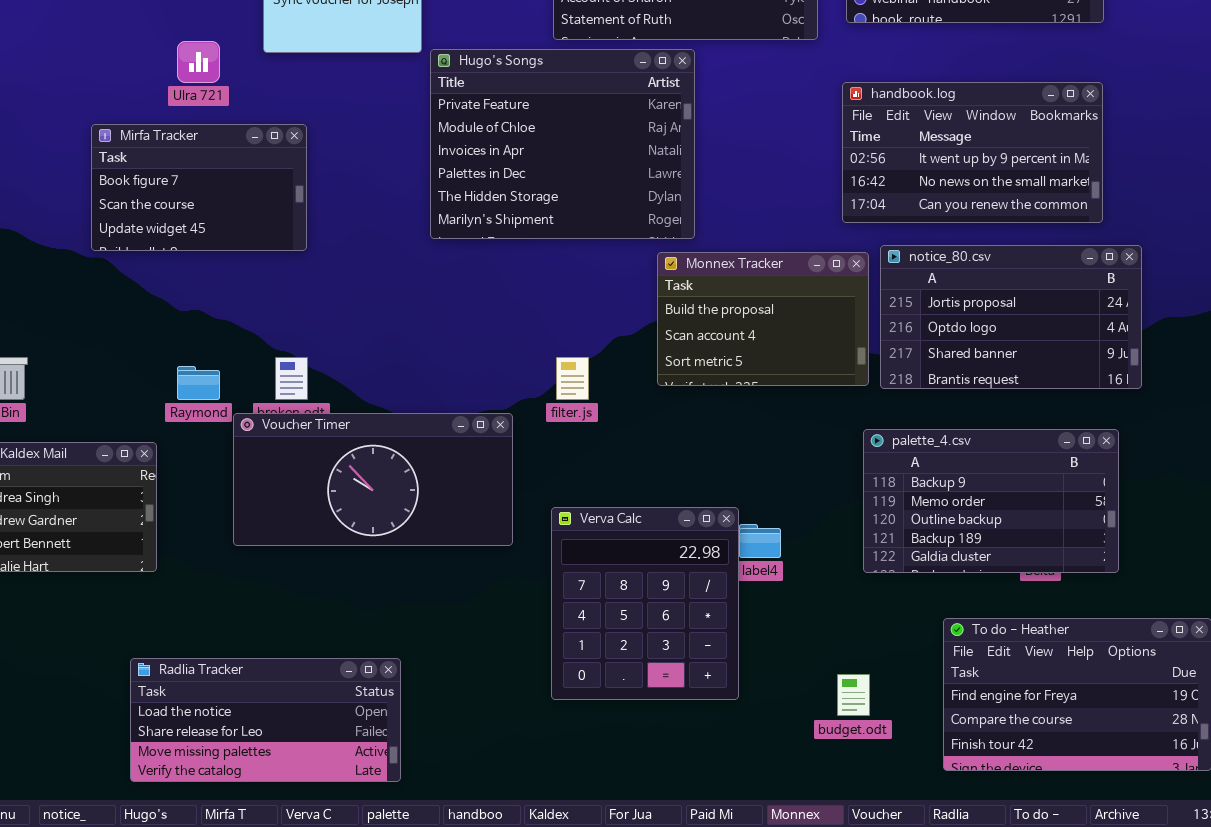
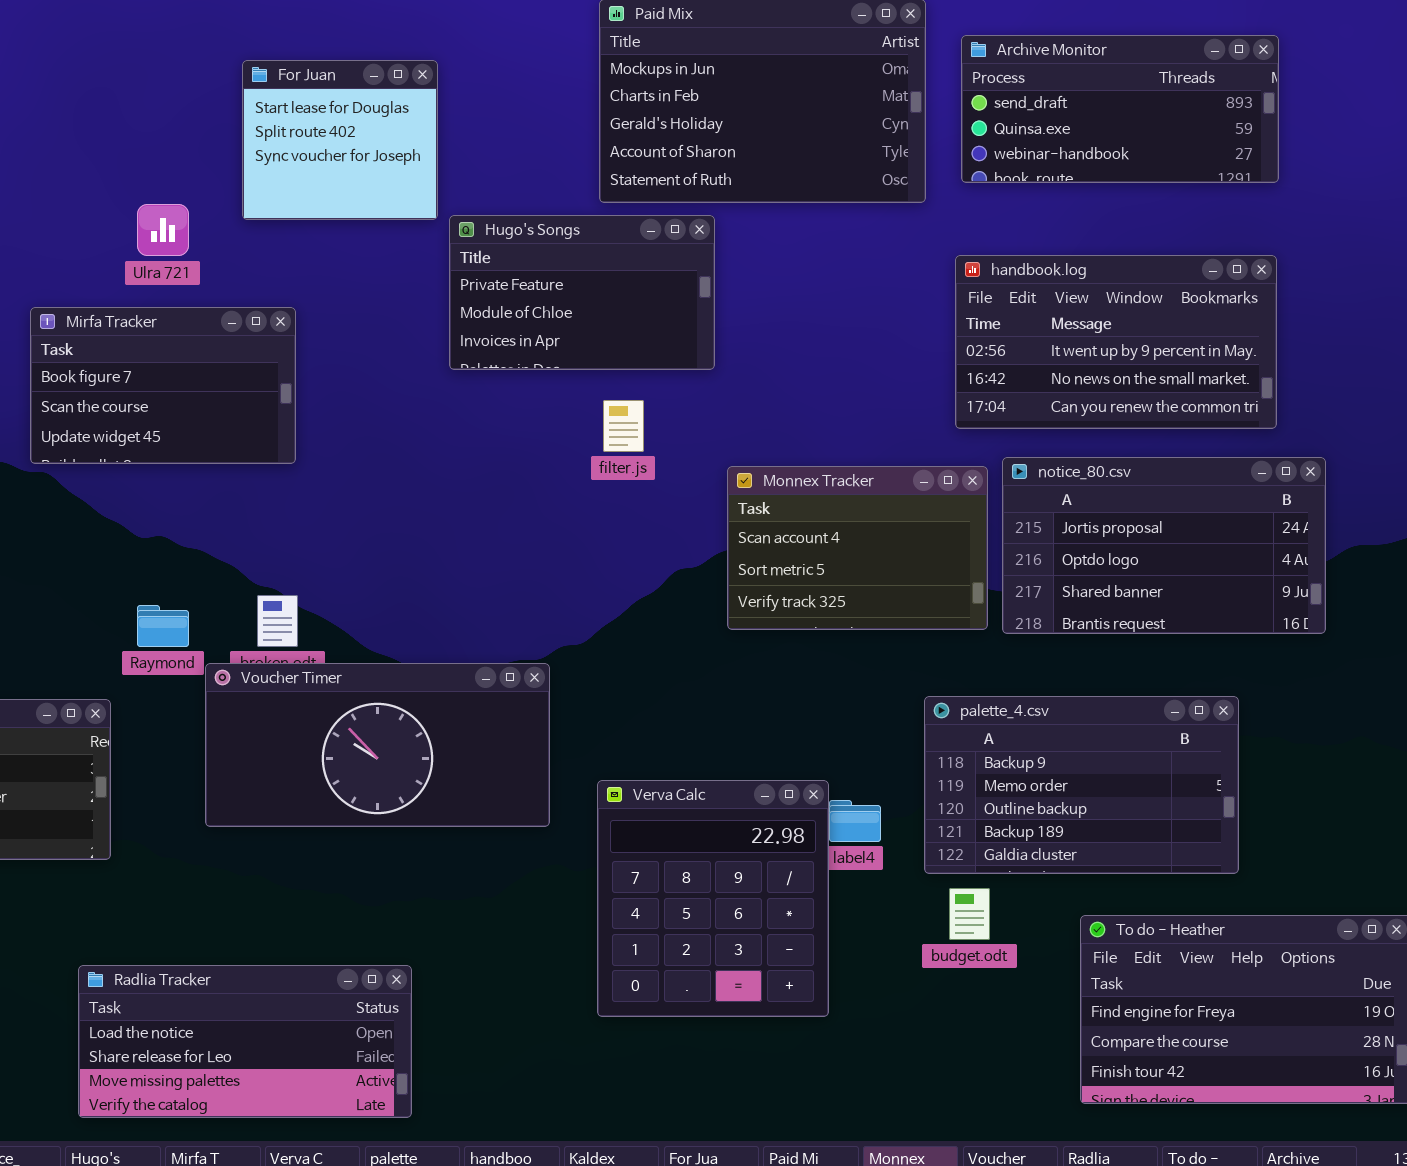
Hugo's Songs: [430,49,695,239] -> [449,215,715,370], resized
Monnex Tracker: [657,252,869,386] -> [727,466,988,630], scrolled down 1 row
filter.js: [556,357,589,400] -> [603,400,644,452], moved
palette_4.csv: [863,429,1119,573] -> [924,696,1239,874], moved
budget.odt: [837,674,870,716] -> [949,888,990,940], moved

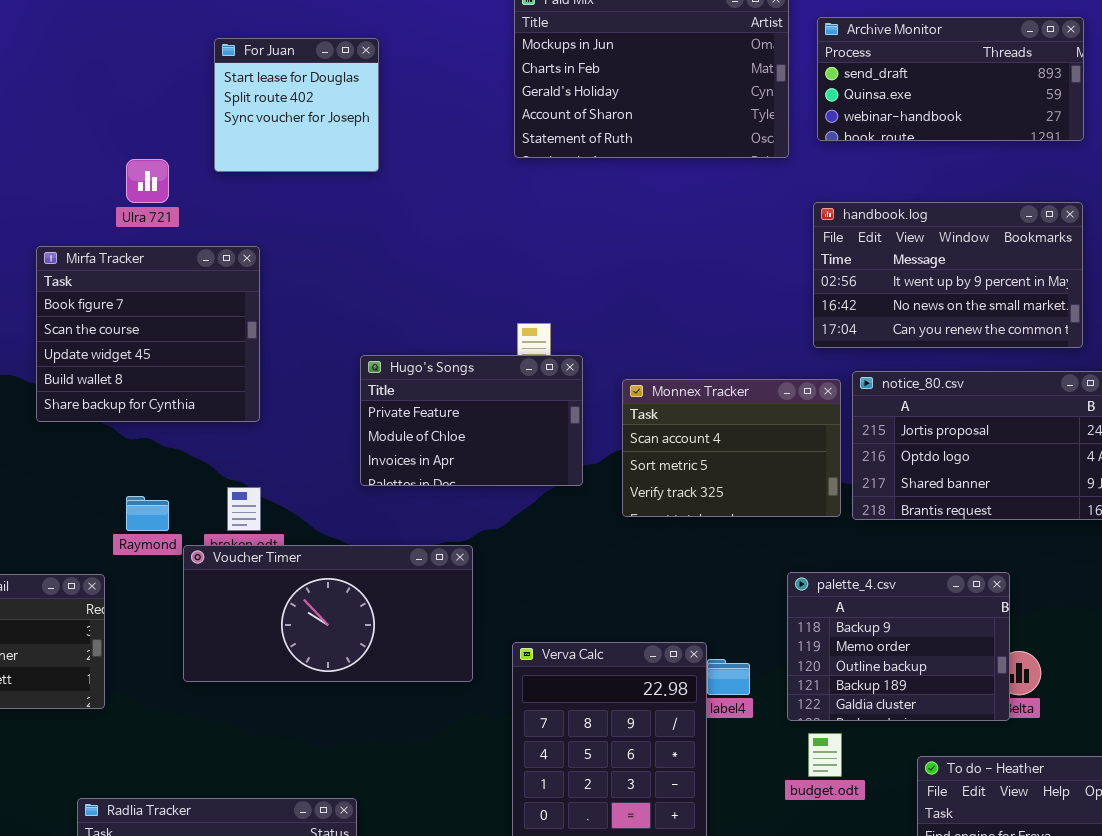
Hugo's Songs: [449,215,715,370] -> [360,355,583,486], moved
Mirfa Tracker: [30,307,296,464] -> [36,246,260,422], resized
palette_4.csv: [924,696,1239,874] -> [787,572,1010,721], resized

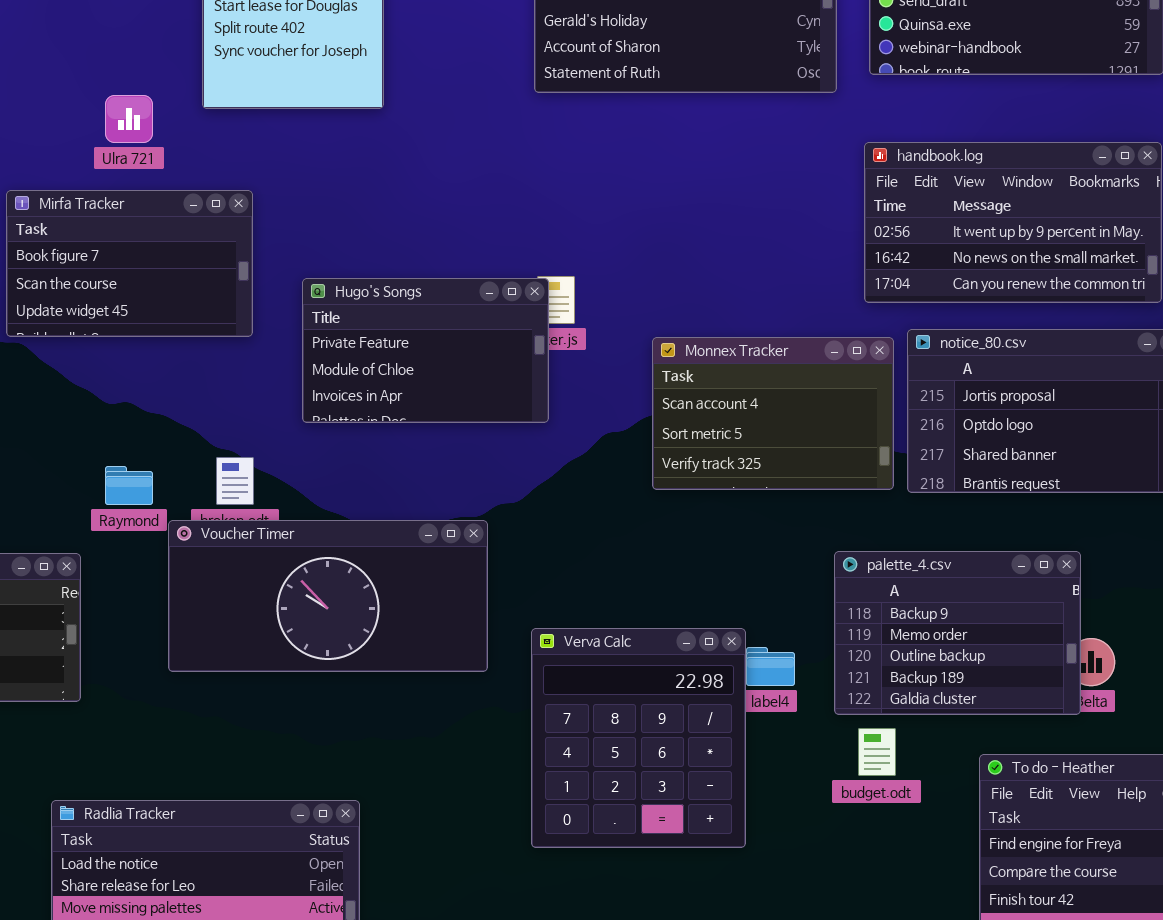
Mirfa Tracker: [36,246,260,422] -> [6,190,253,337], resized
Hugo's Songs: [360,355,583,486] -> [302,278,549,423], moved

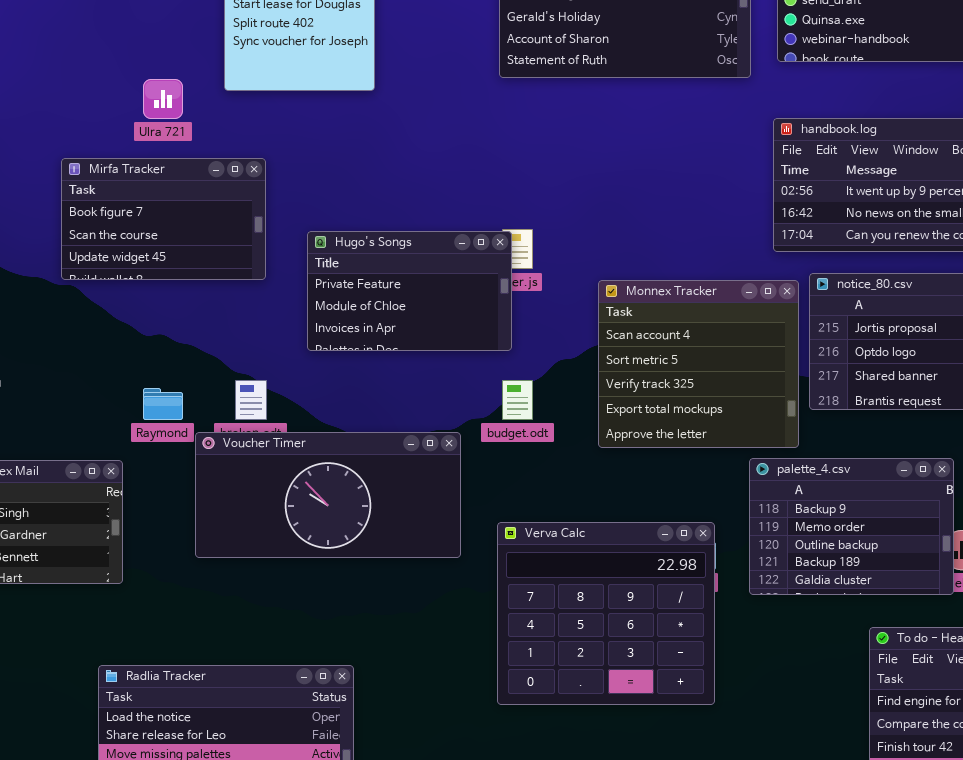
Monnex Tracker: [652,337,894,490] -> [598,280,799,448], resized
Verva Calc: [531,628,746,848] -> [497,522,715,705], resized
budget.odt: [858,728,896,776] -> [502,380,533,420], moved

